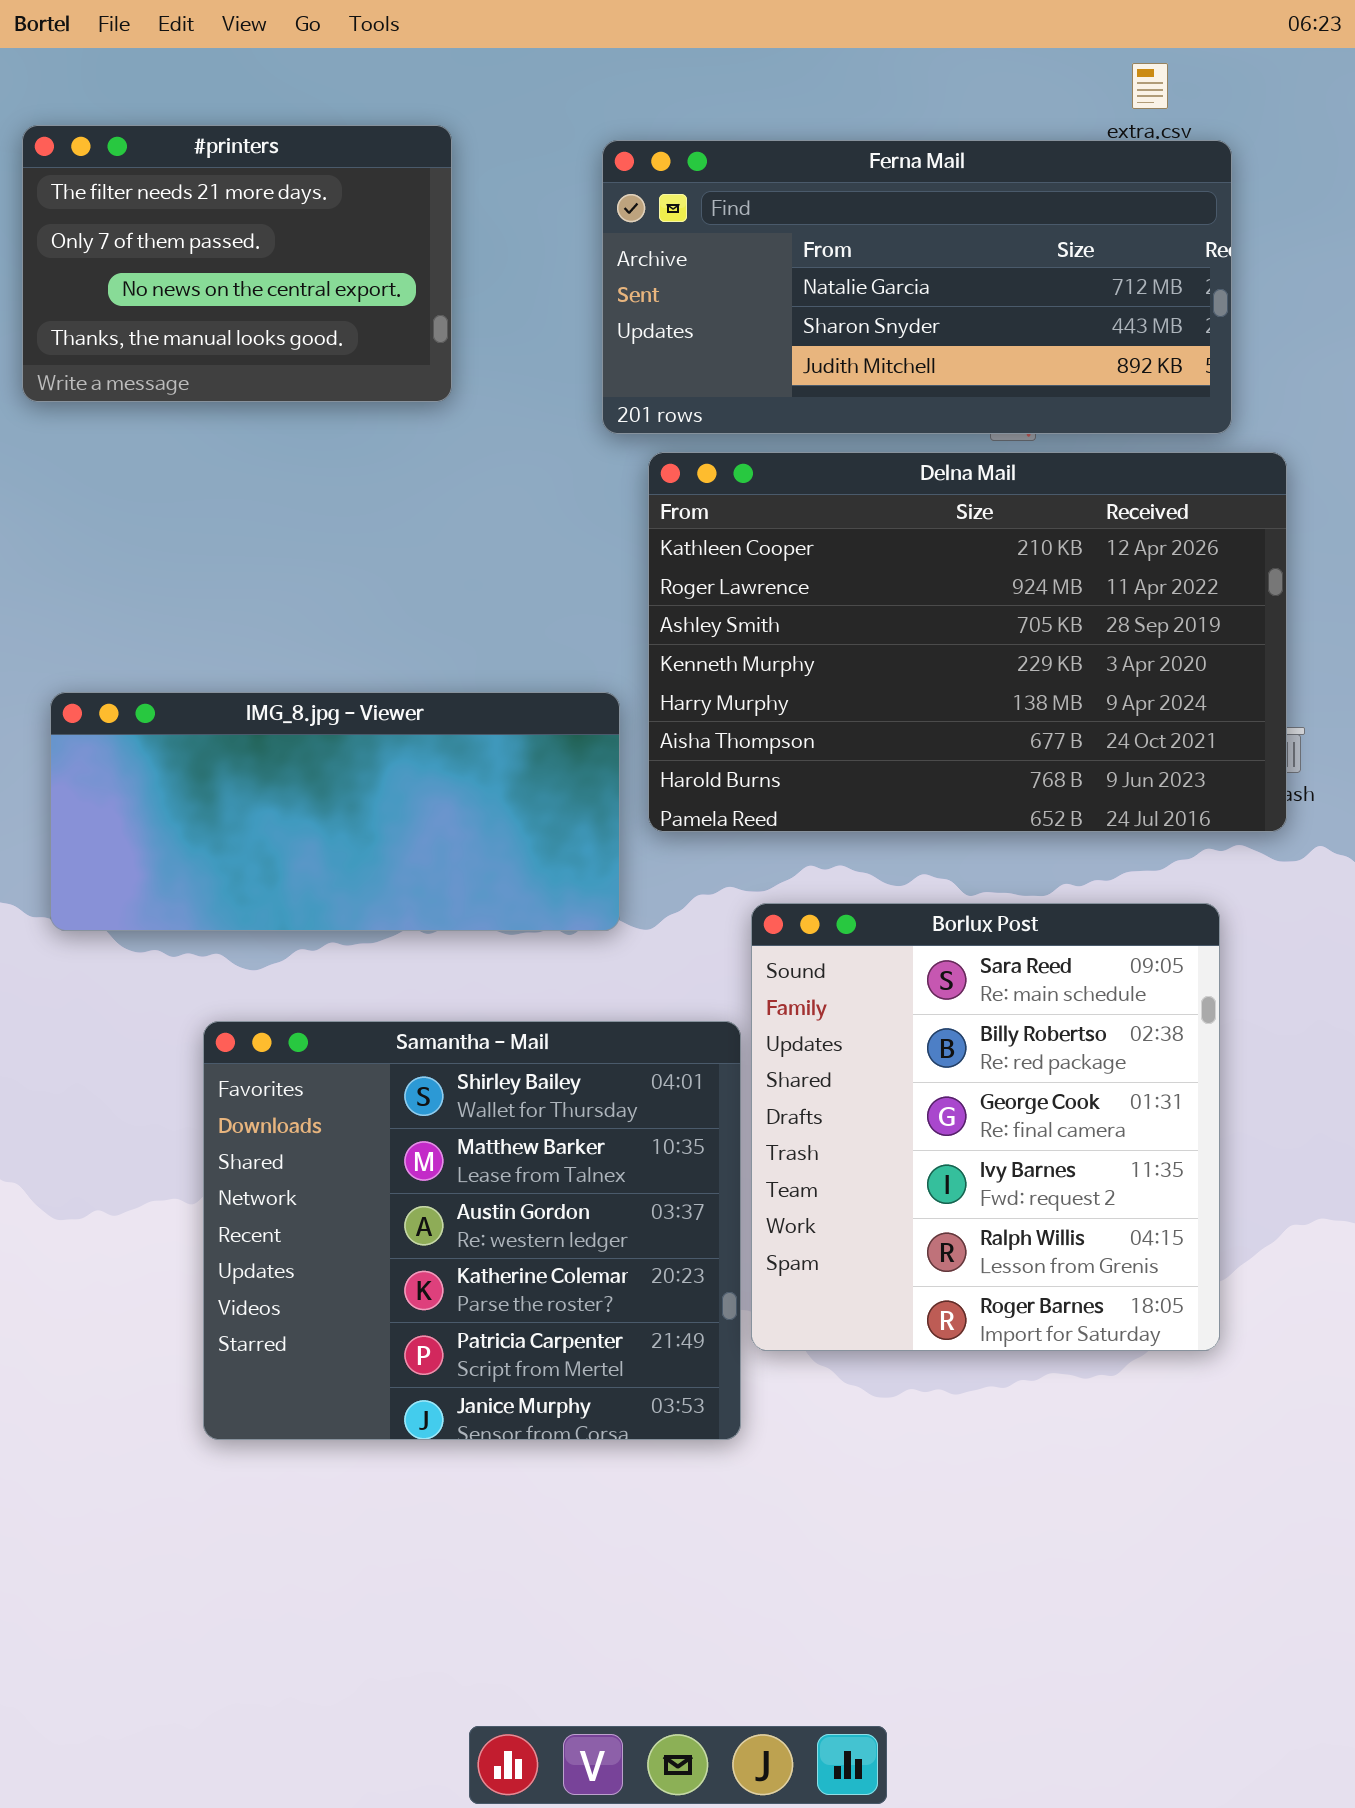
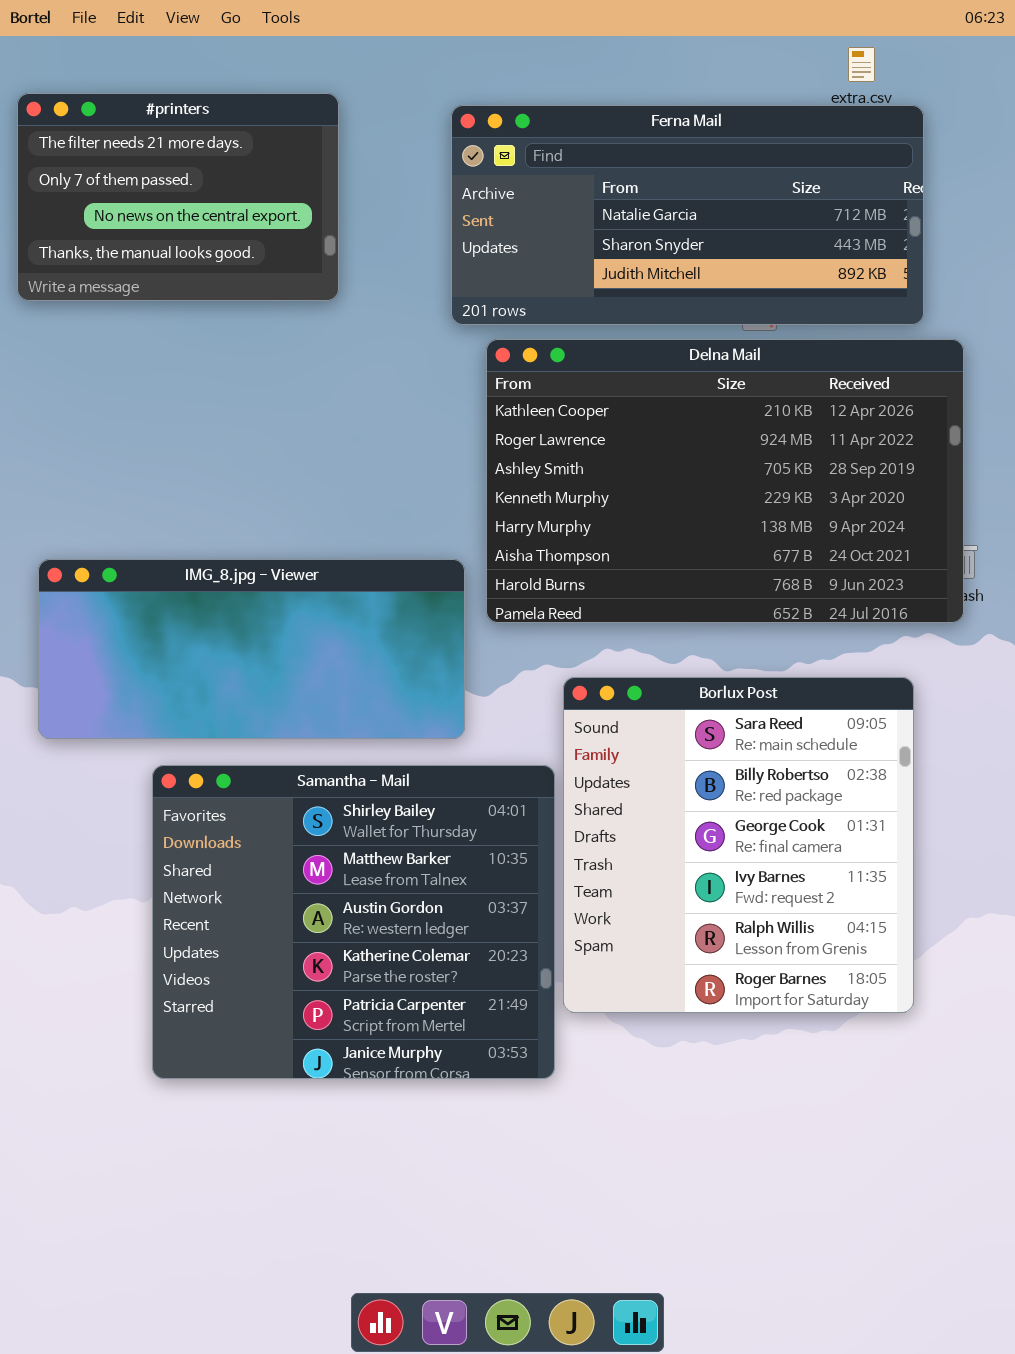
IMG_8.jpg - Viewer: [50,692,620,931] -> [38,559,465,739], moved

